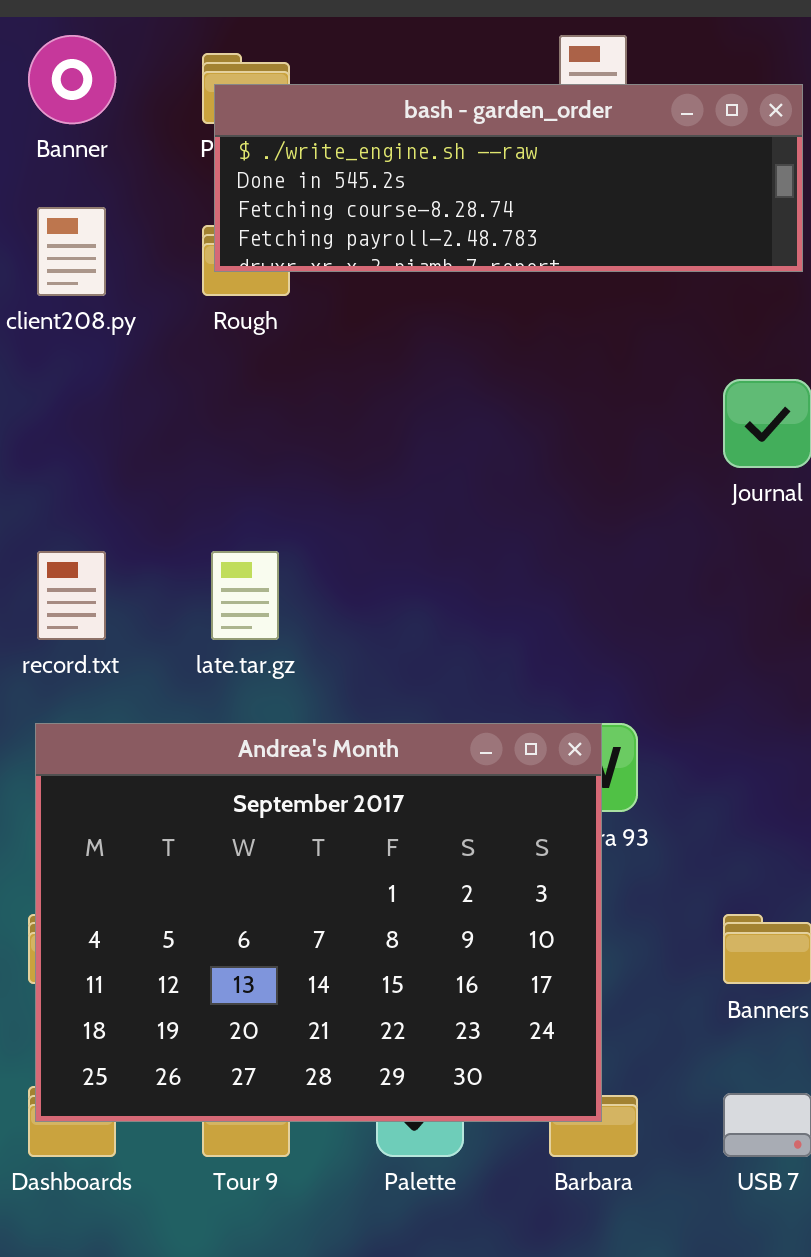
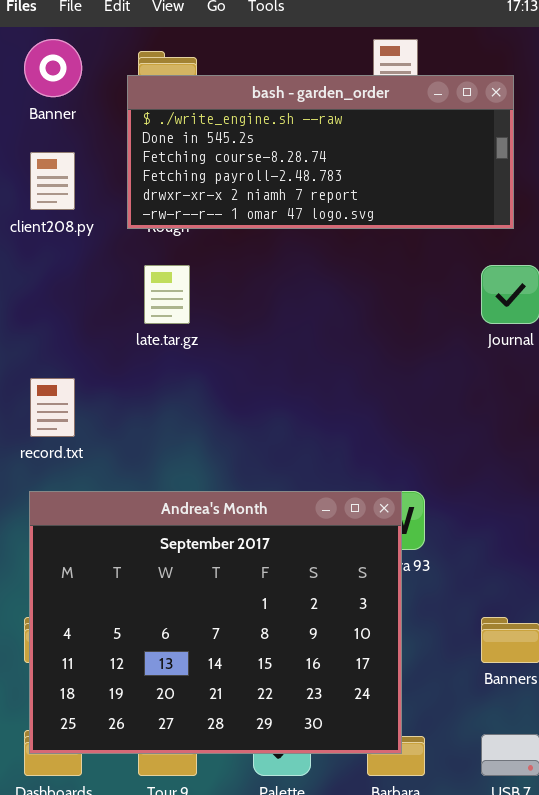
bash - garden_order: [214,84,803,272] -> [127,75,514,229], moved, resized
late.tar.gz: [211,551,279,640] -> [144,265,190,324], moved

